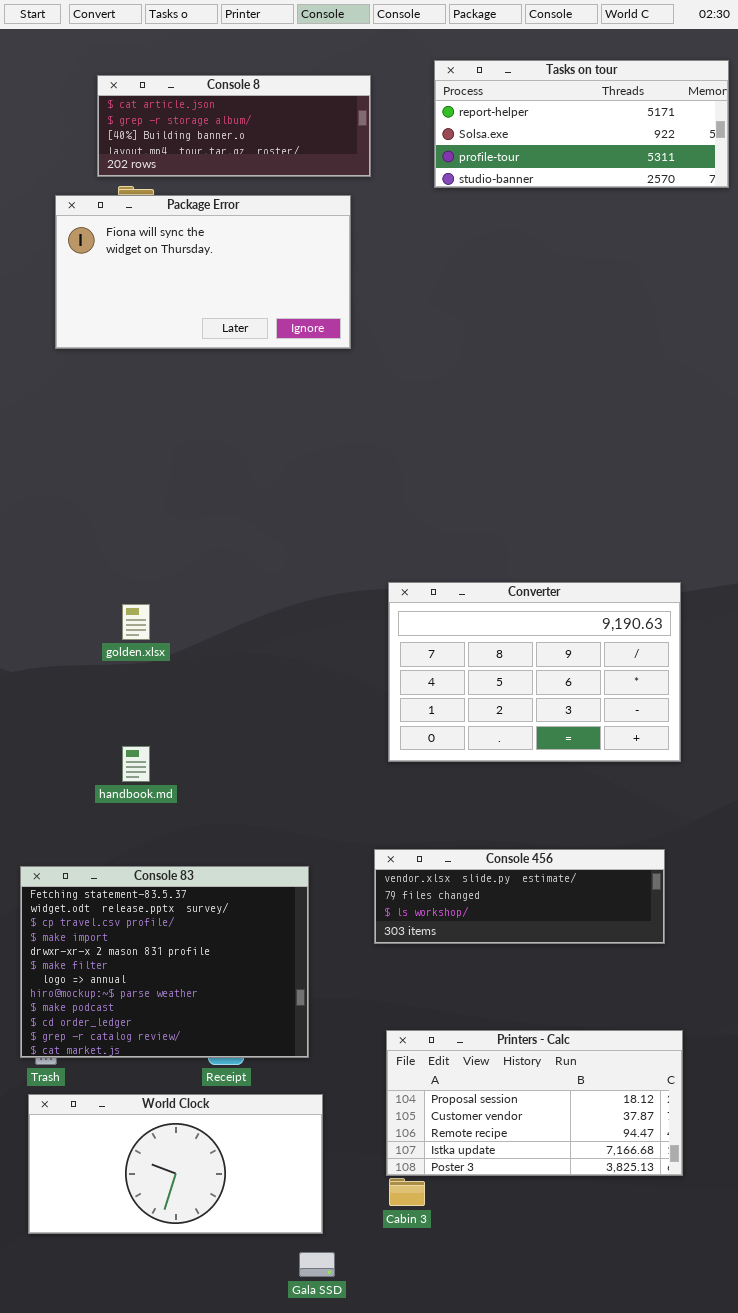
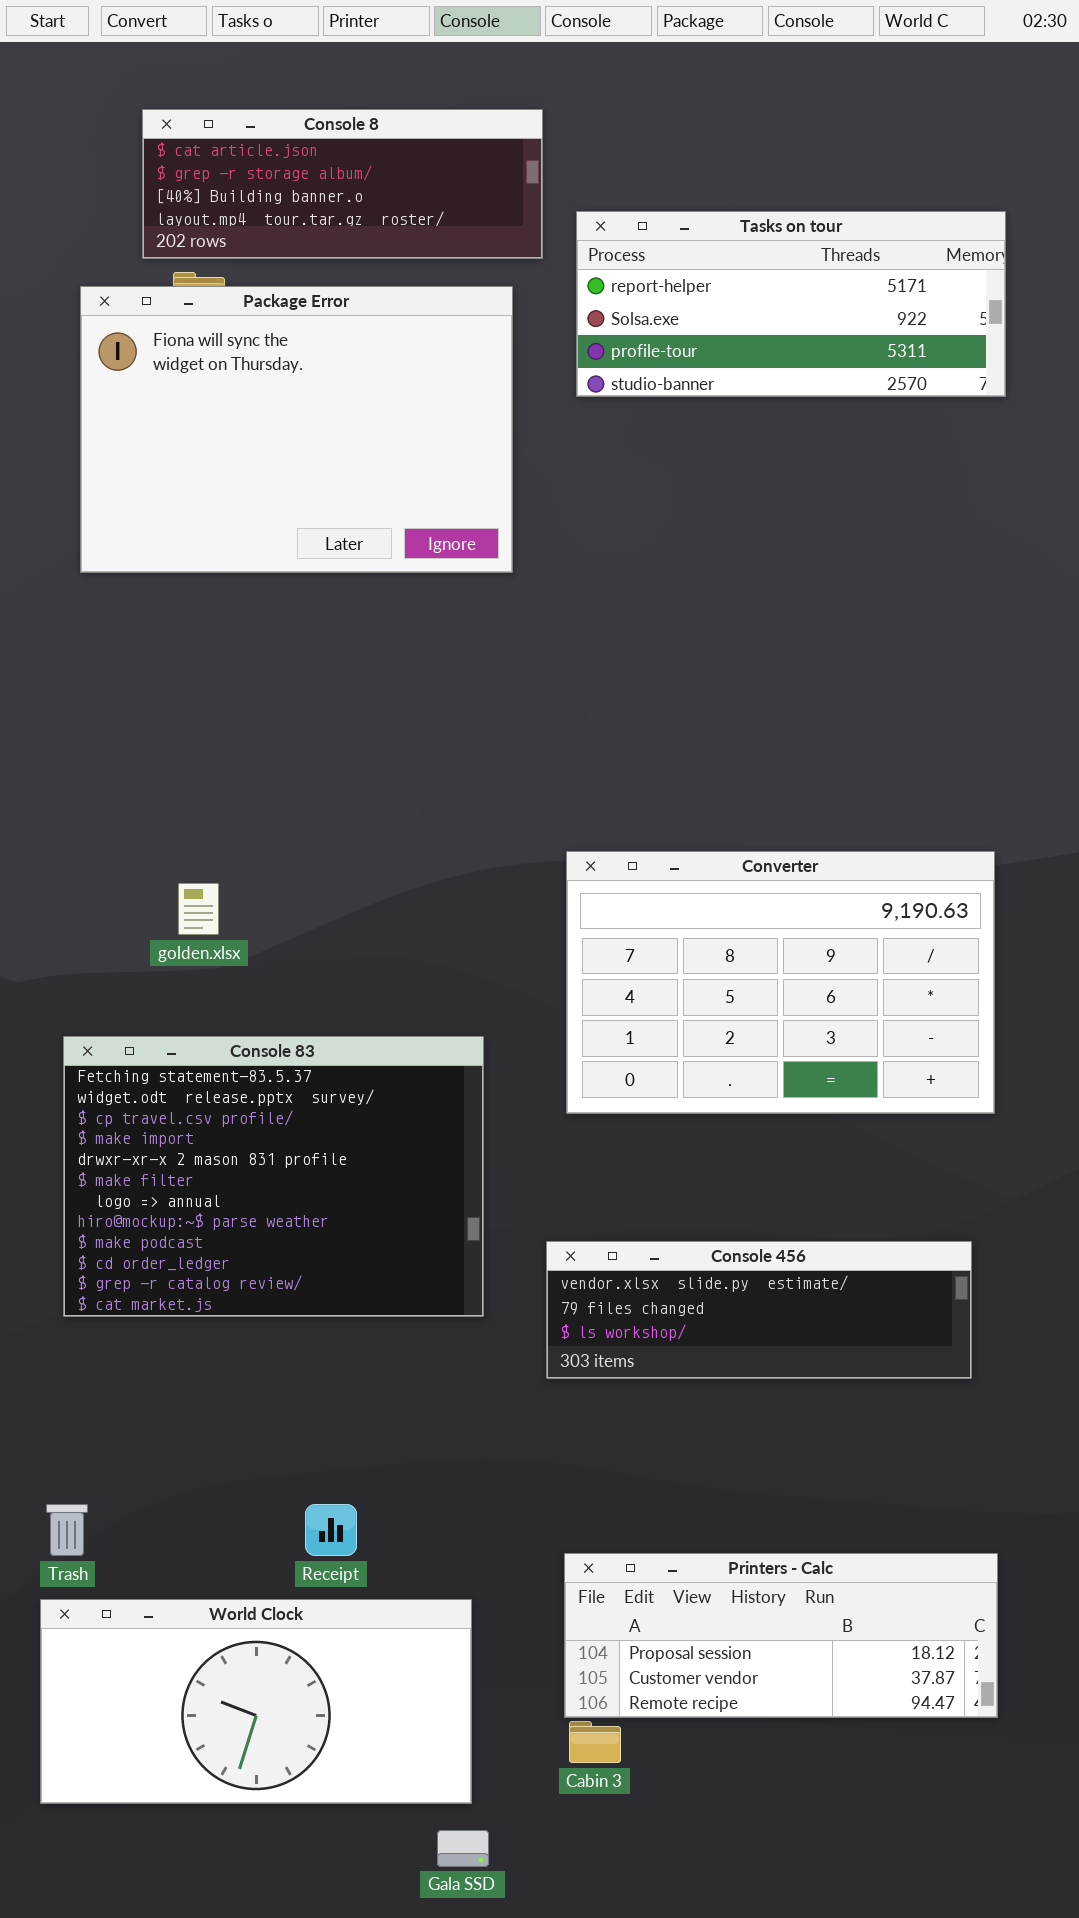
Tasks on tour: [434,60,729,188] -> [576,211,1006,397], moved
Package Error: [55,195,351,349] -> [80,286,513,573], resized
Console 83: [20,866,309,1058] -> [63,1036,484,1317], moved
Printers - Calc: [386,1030,683,1176] -> [564,1553,998,1718], resized

